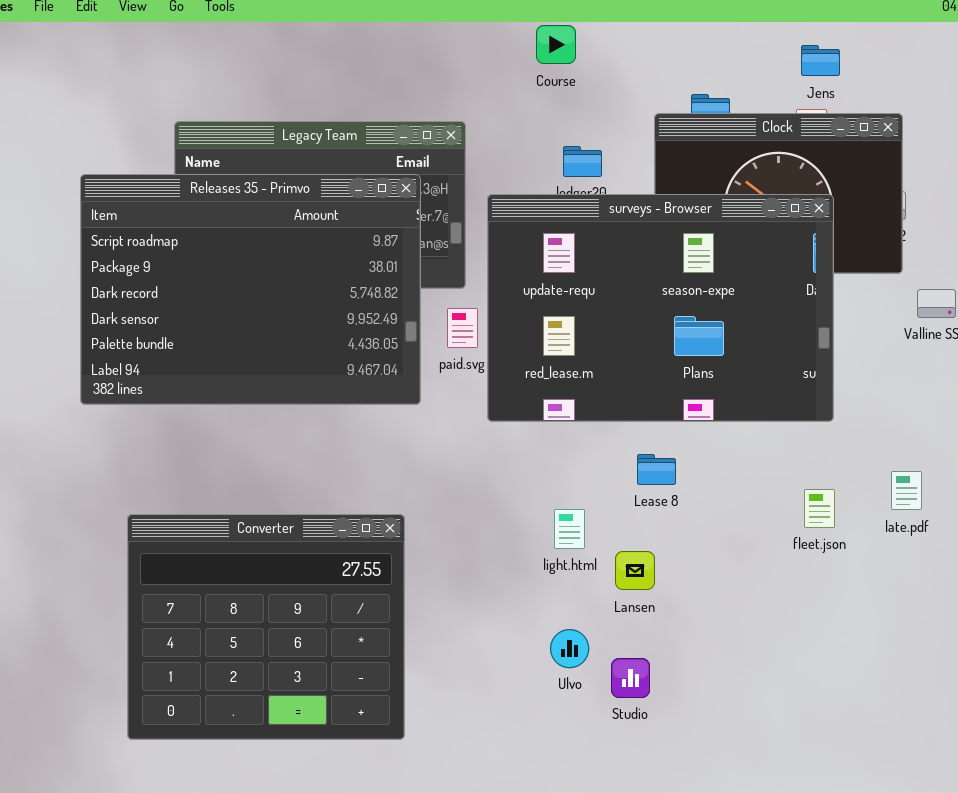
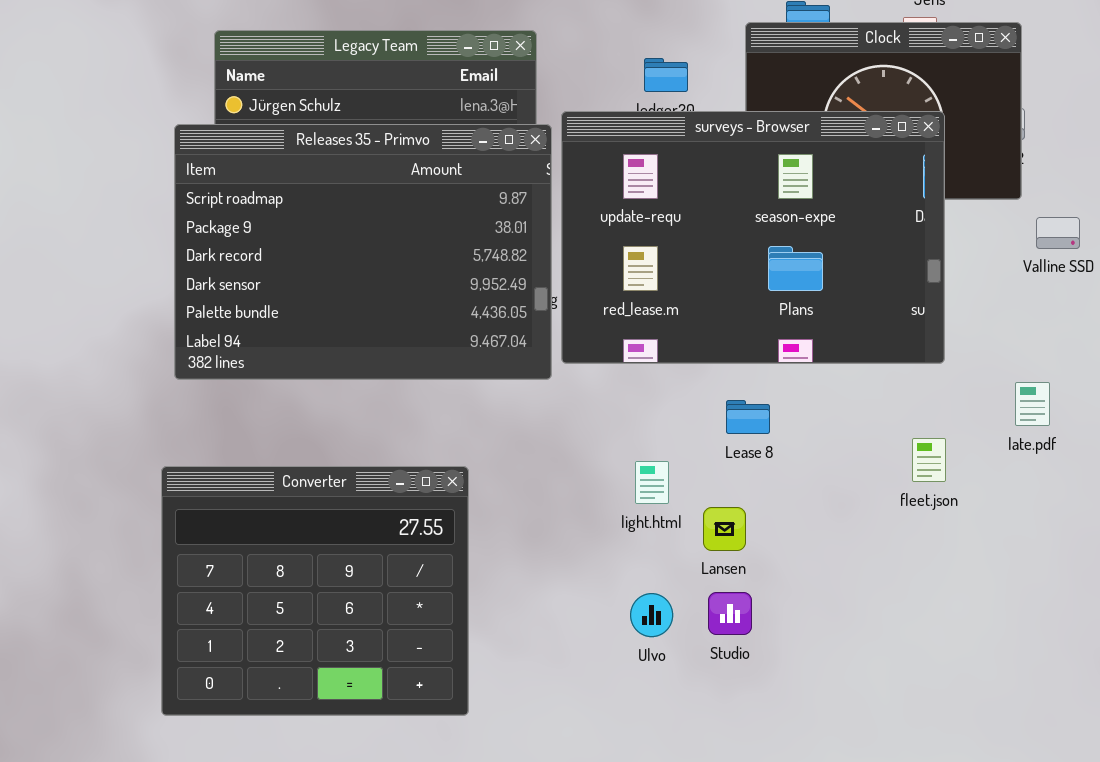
Releases 35 - Primvo: [80,174,421,405] -> [174,124,552,380], moved
late.pdf: [891,471,922,510] -> [1015,382,1050,426], moved
Studio: [611,658,650,698] -> [708,592,752,635], moved

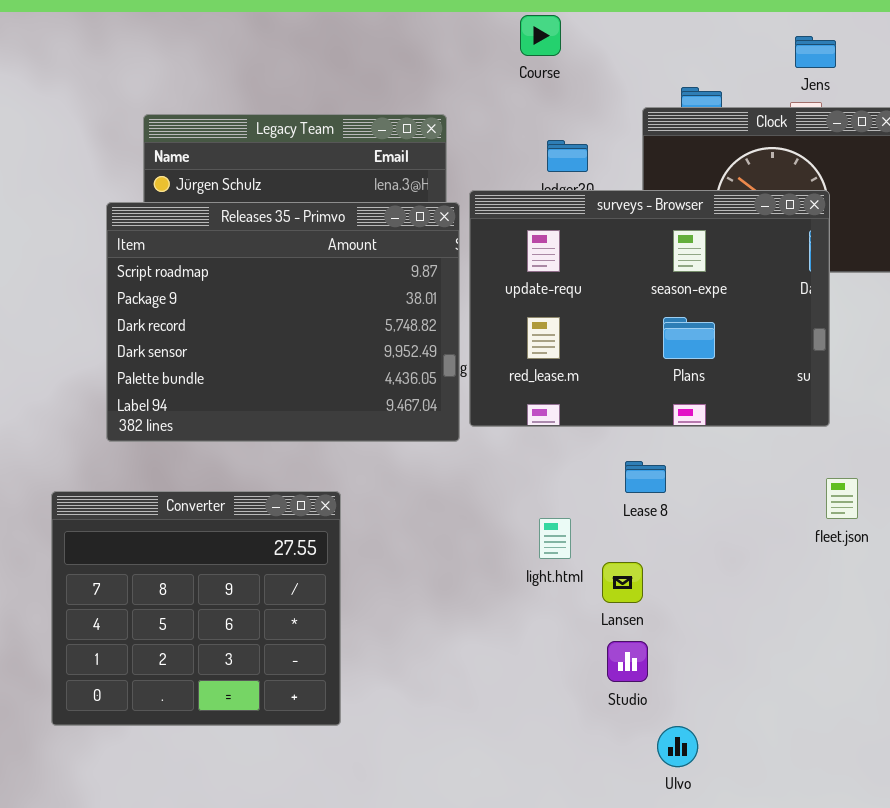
fleet.json: [912,438,946,482] -> [826,478,858,519], moved
Converter: [161,466,469,716] -> [51,491,341,726], moved
Ulvo: [630,593,673,637] -> [657,726,698,767], moved

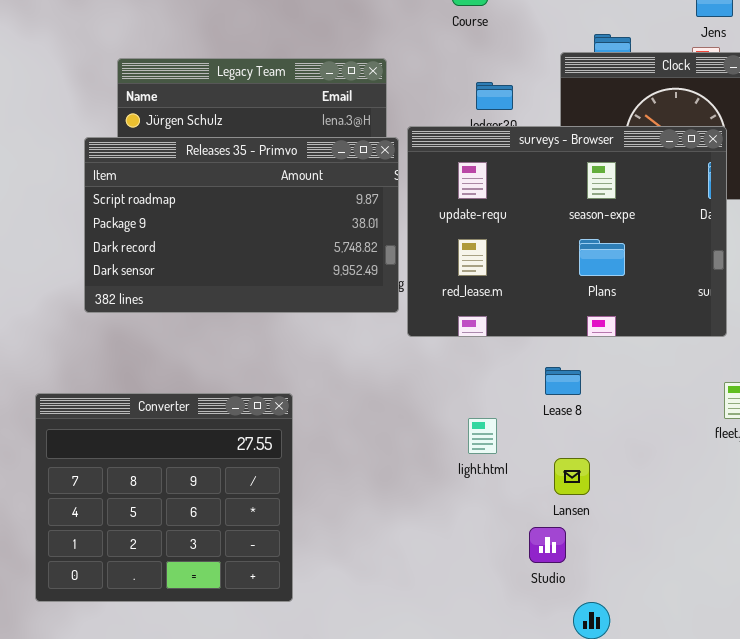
Releases 35 - Primvo: [106,202,460,442] -> [84,137,399,313], resized
Lansen: [602,562,643,603] -> [554,458,590,495], moved

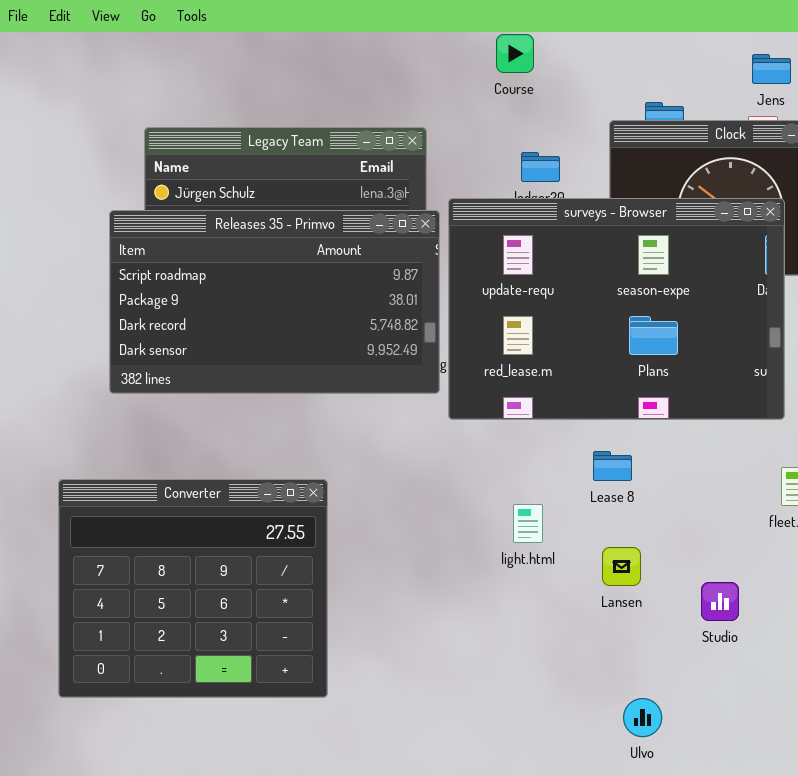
Studio: [529,527,566,563] -> [701,582,739,621], moved

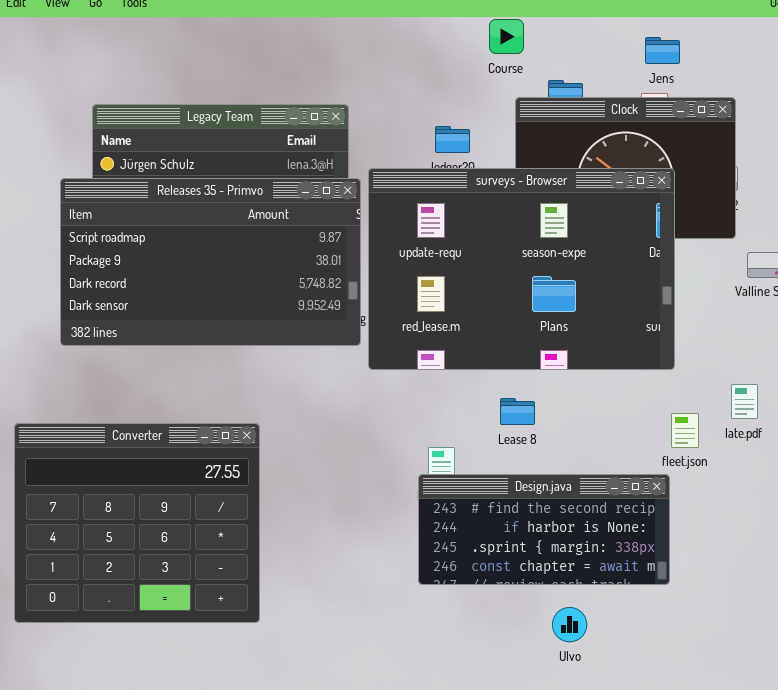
Course: [496,34,534,73] -> [489,19,524,54], moved
Design.java: none -> [418,474,670,585], opened
Ulvo: [623,698,662,737] -> [552,607,587,642], moved

